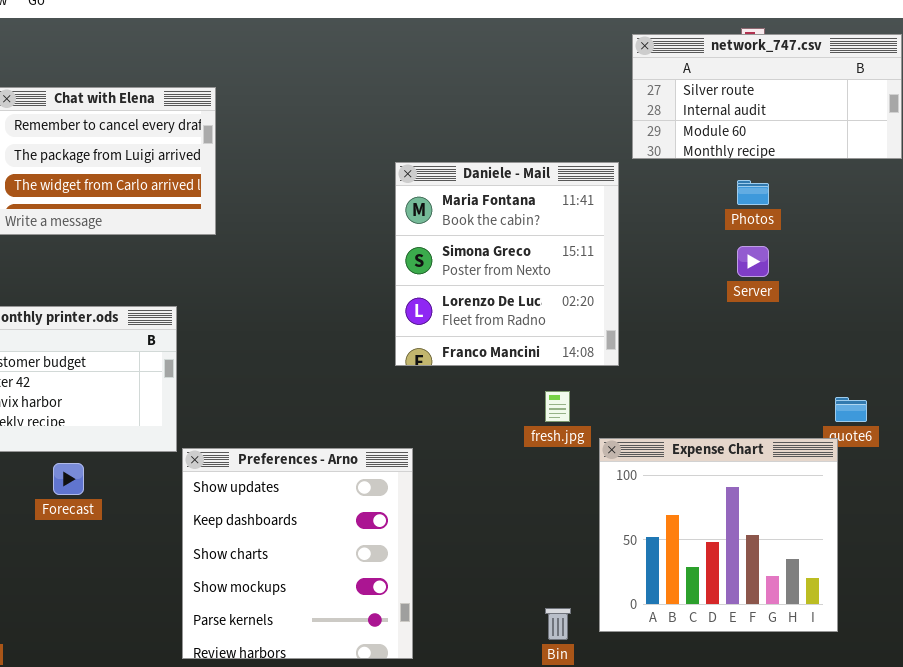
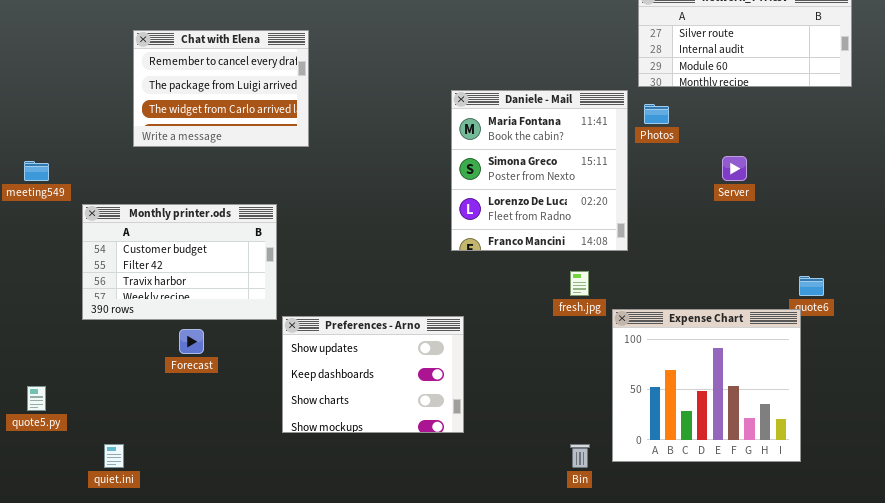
Photos: [737,180,769,205] -> [644,104,669,124], moved
Preferences - Arno: [182,448,413,659] -> [282,316,464,433], resized

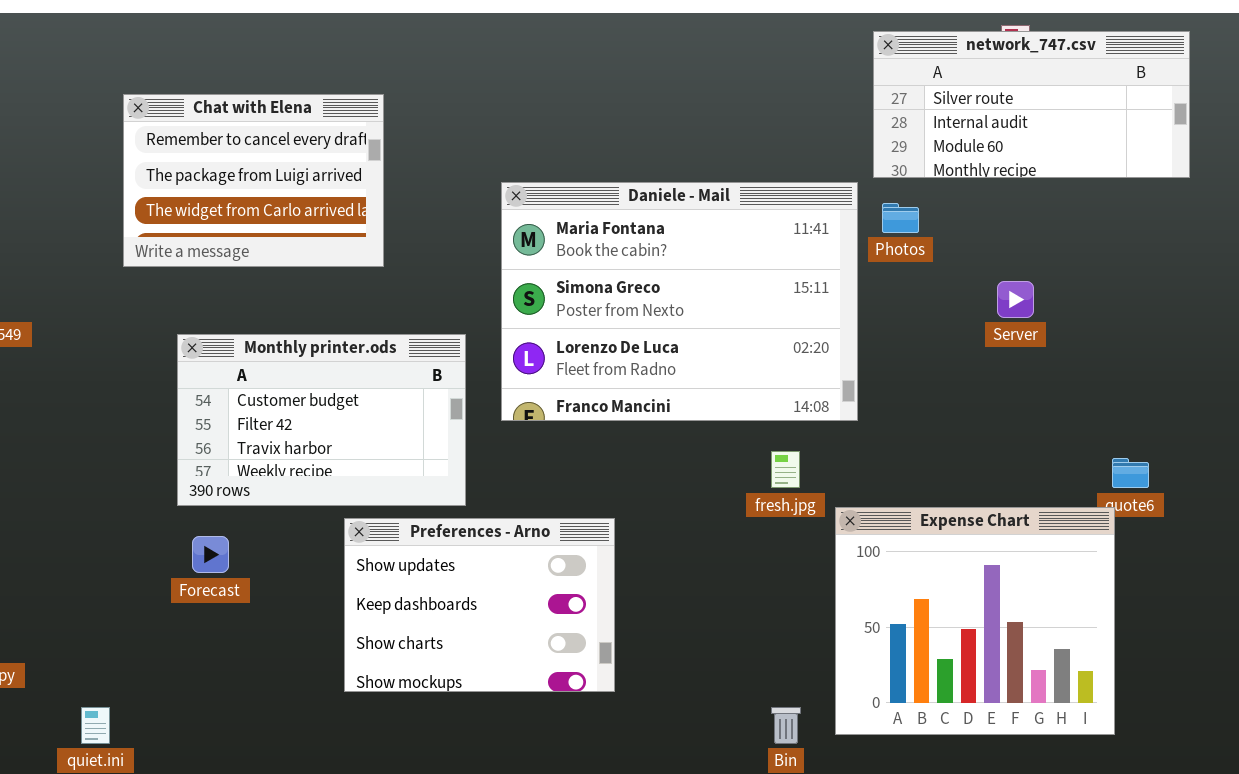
Daniele - Mail: [451,90,628,251] -> [501,182,858,421], resized
Monthly printer.ods: [82,204,277,320] -> [177,334,466,506], moved

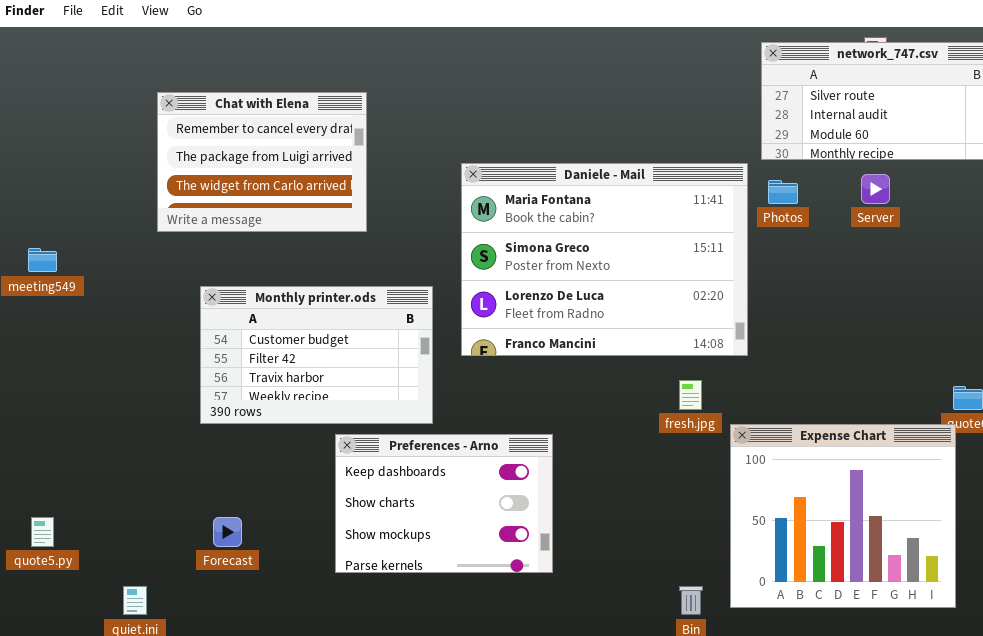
Server: [997,281,1034,318] -> [861,174,890,204], moved
Preferences - Arno: [344,518,615,692] -> [335,434,553,573], scrolled down 1 row
Forecast: [192,536,229,573] -> [213,517,242,547], moved

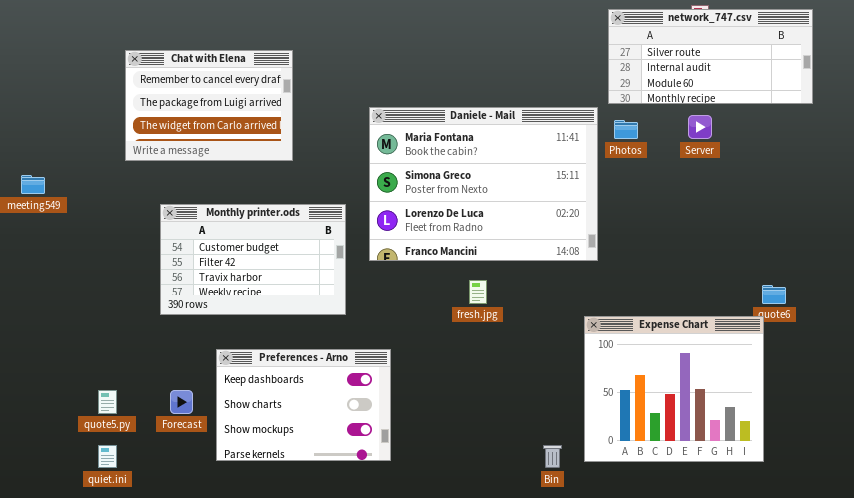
fresh.jpg: [679,380,702,410] -> [469,280,487,304], moved
Preferences - Arno: [335,434,553,573] -> [216,349,391,461], moved
quote5.py: [31,517,54,547] -> [98,390,117,414], moved

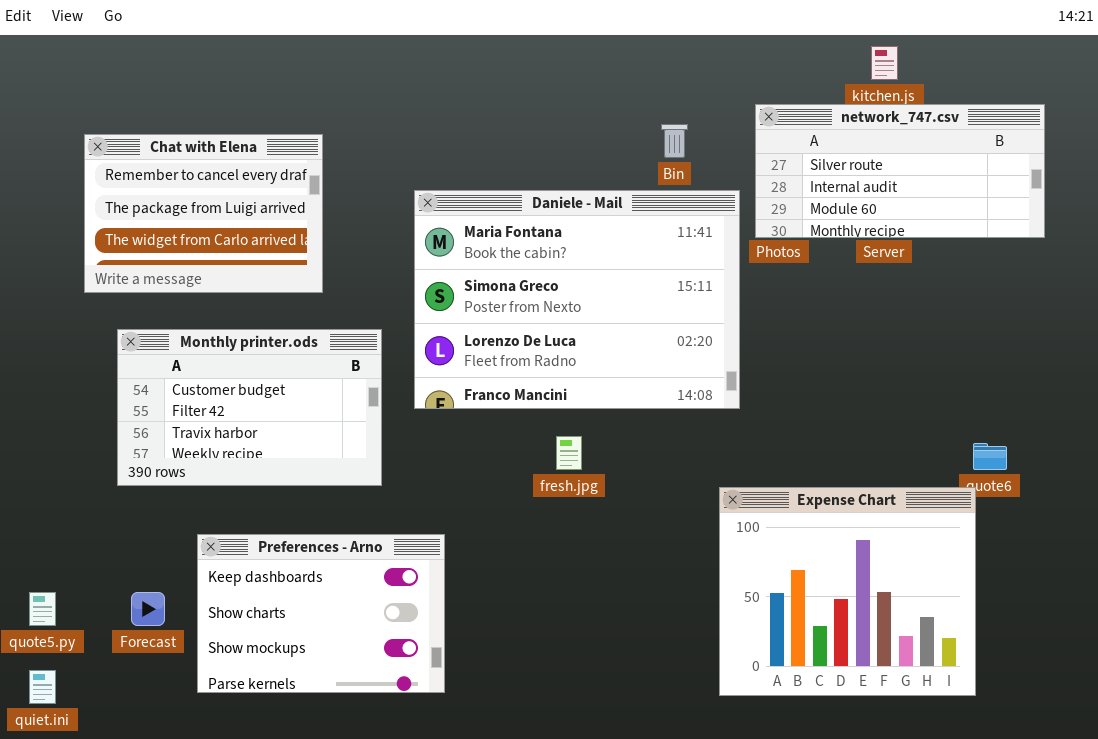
network_747.csv: [608,9,813,104] -> [755,104,1045,238], moved
Chat with Elena: [125,50,293,161] -> [84,134,323,293], moved
Bin: [543,445,562,468] -> [661,124,688,158], moved

